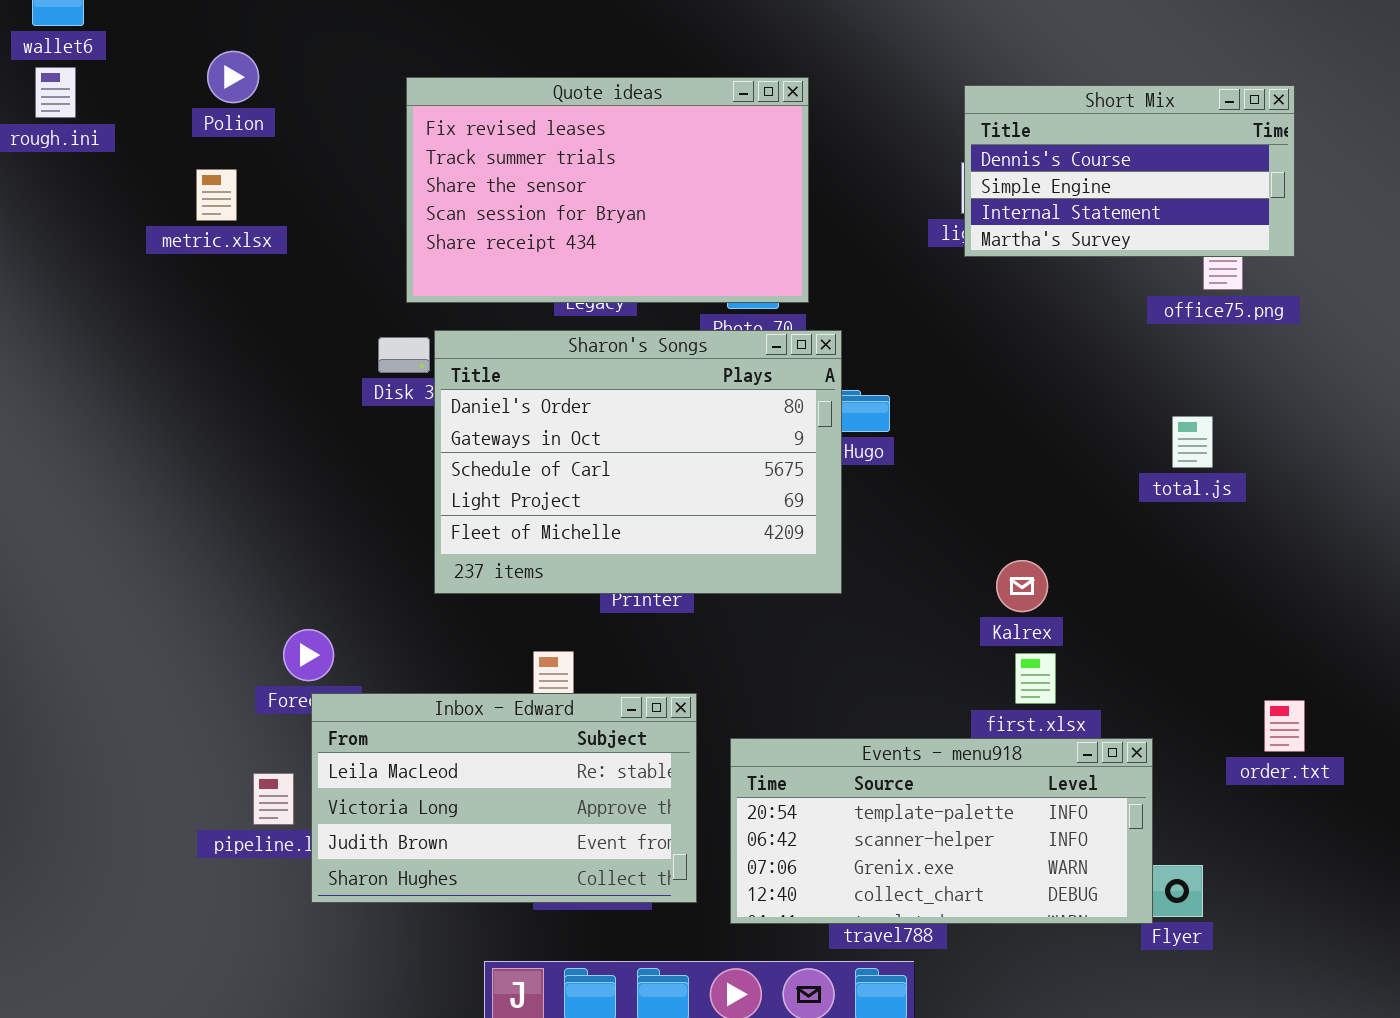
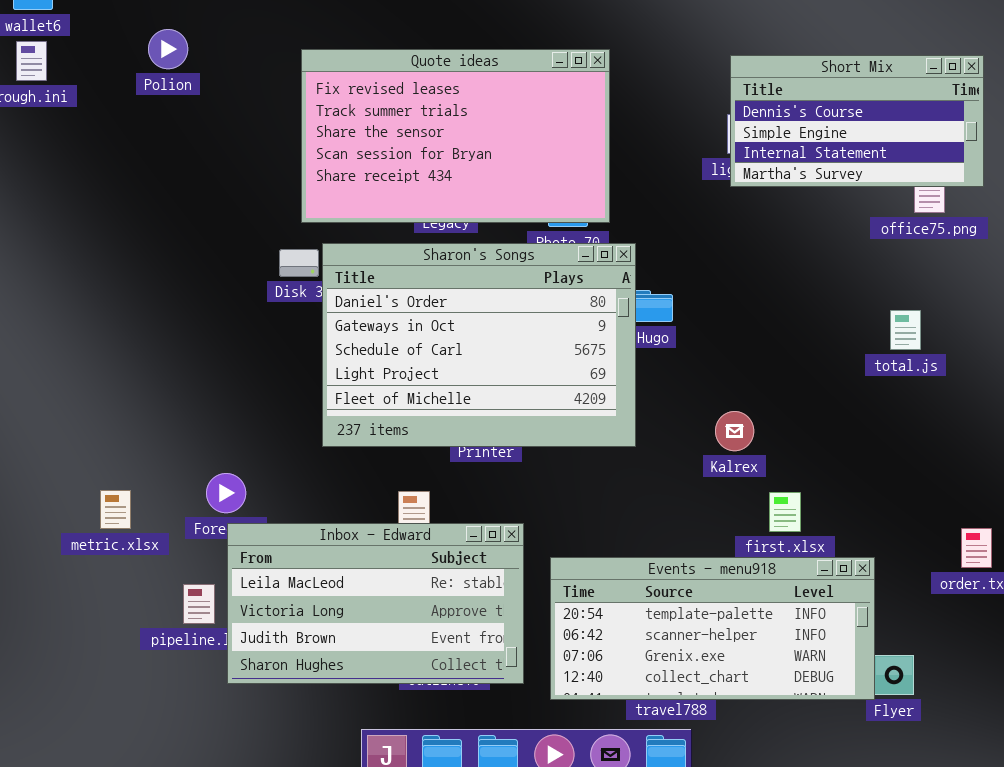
metric.xlsx: [196,169,237,221] -> [100,490,131,529], moved
Kalrex: [996,560,1048,612] -> [715,411,754,451], moved

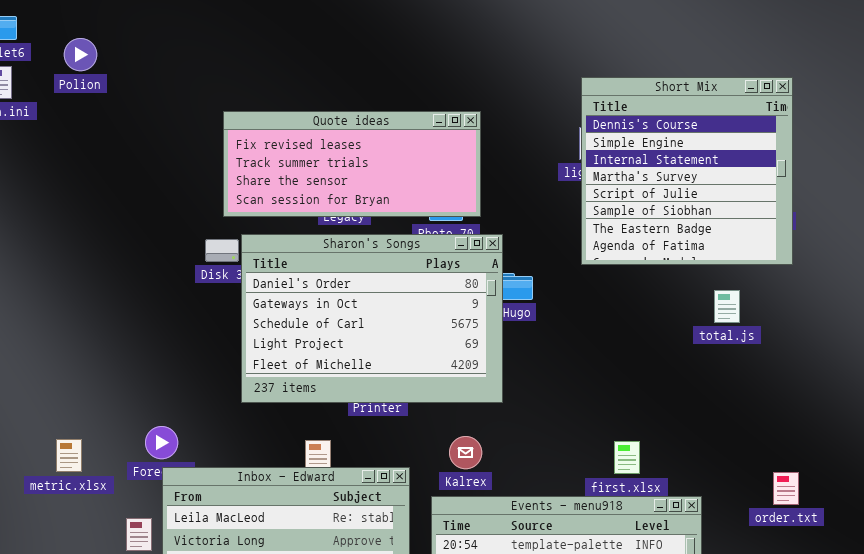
Polion: [148,29,188,69] -> [64,38,97,71], moved
Quote ideas: [301,49,610,223] -> [223,111,481,217], resized
Short Mix: [730,55,984,187] -> [581,77,793,265], resized
Kalrex: [715,411,754,451] -> [449,436,482,469], moved

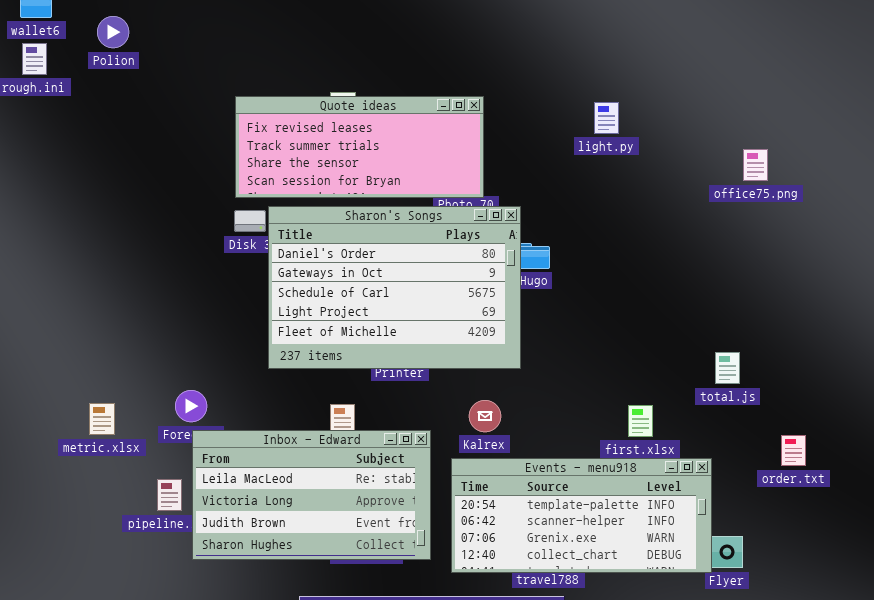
Short Mix: [581,77,793,265] -> none, closed
Quote ideas: [223,111,481,217] -> [235,96,484,198], moved
total.js: [714,290,740,323] -> [715,352,740,384], moved

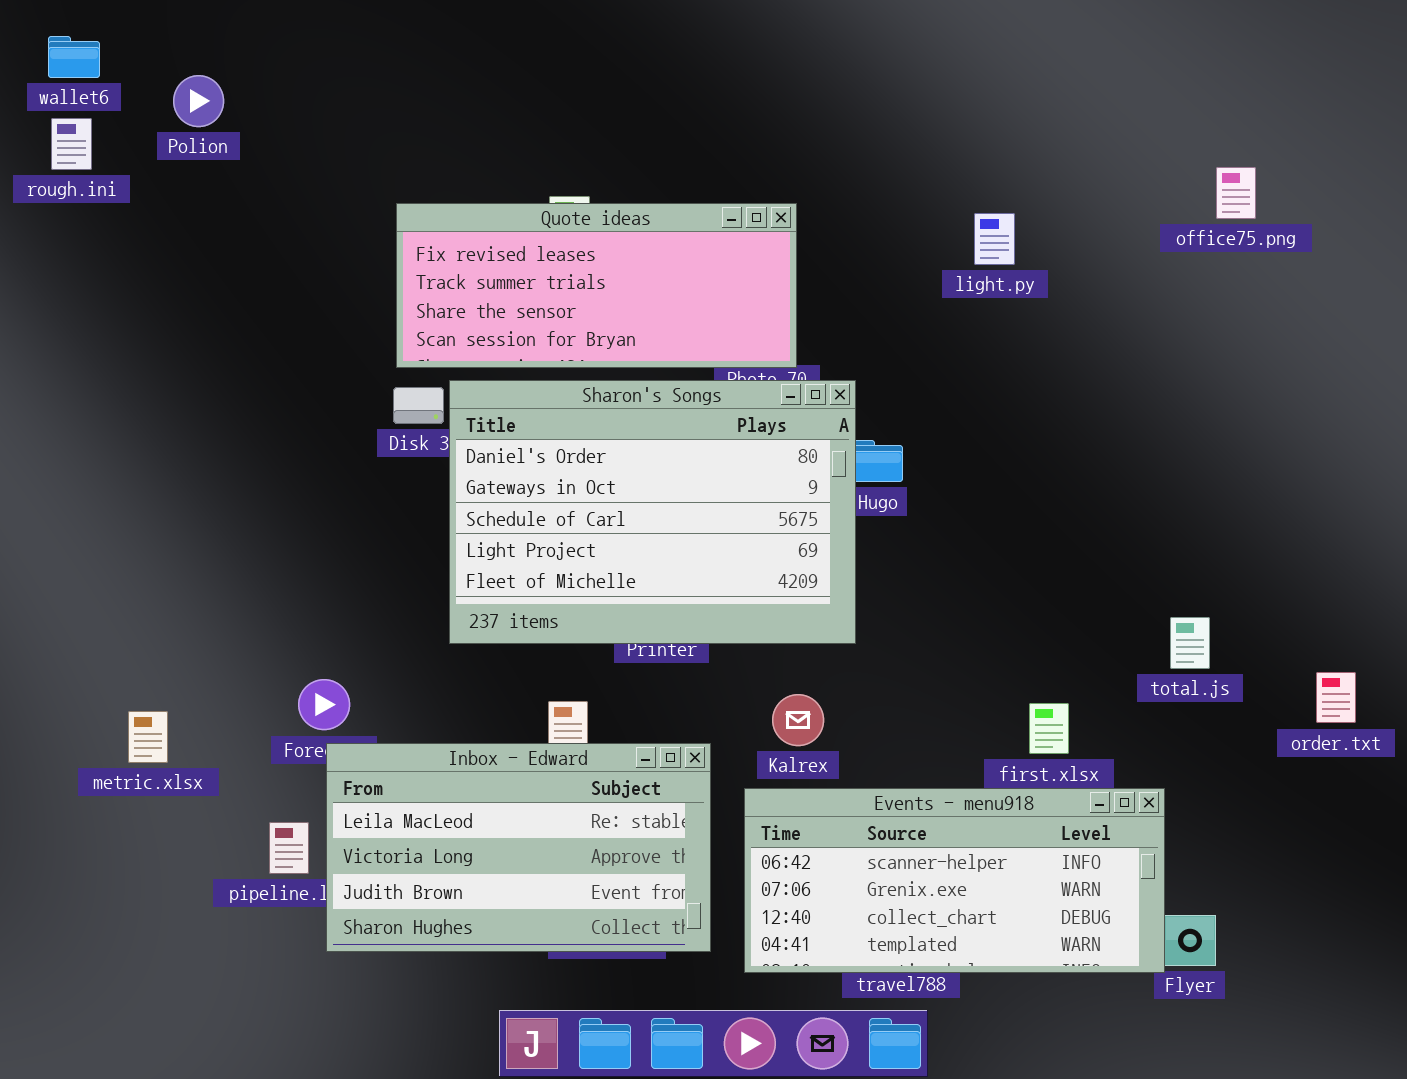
office75.png: [743,149,768,181] -> [1216,167,1256,219], moved
metric.xlsx: [89,403,115,435] -> [128,711,168,763], moved
order.txt: [781,435,806,466] -> [1316,672,1356,723], moved
Events - menu918: [451,458,712,573] -> [744,788,1165,973], scrolled down 1 row

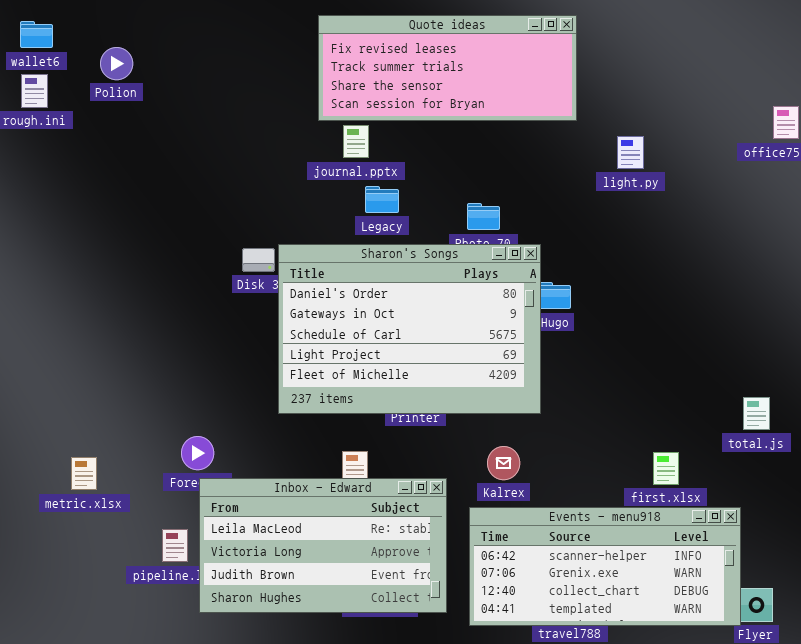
Quote ideas: [396,203,797,368] -> [318,15,577,121], moved

